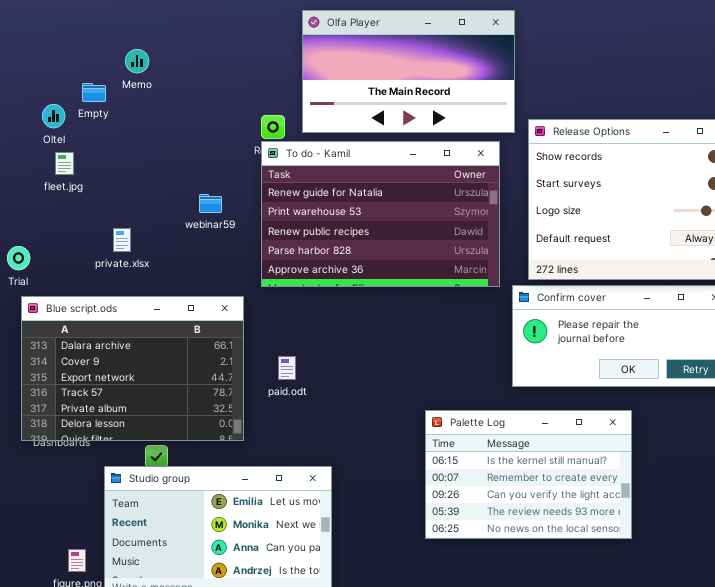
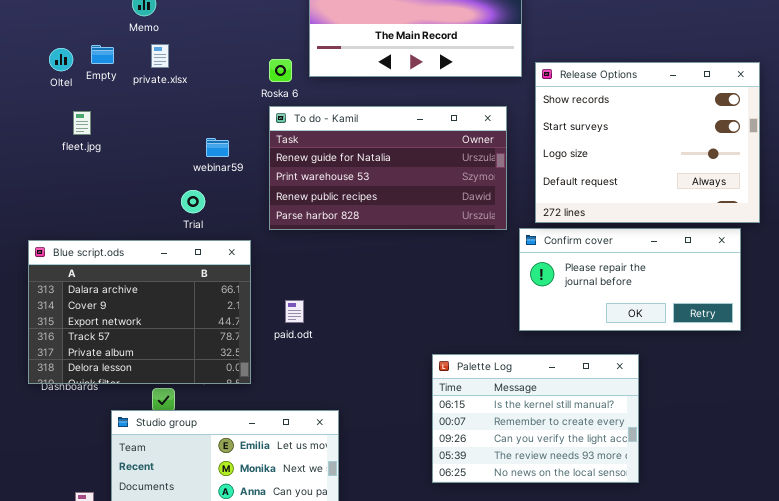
Empty: [82,83,106,102] -> [91,45,114,64], moved
To do - Kamil: [261,141,500,287] -> [269,106,507,230], resized
fleet.jpg: [55,152,74,175] -> [73,111,91,135], moved
private.xlsx: [113,228,131,252] -> [151,44,169,68], moved
Trial: [7,246,30,270] -> [181,190,205,213], moved

